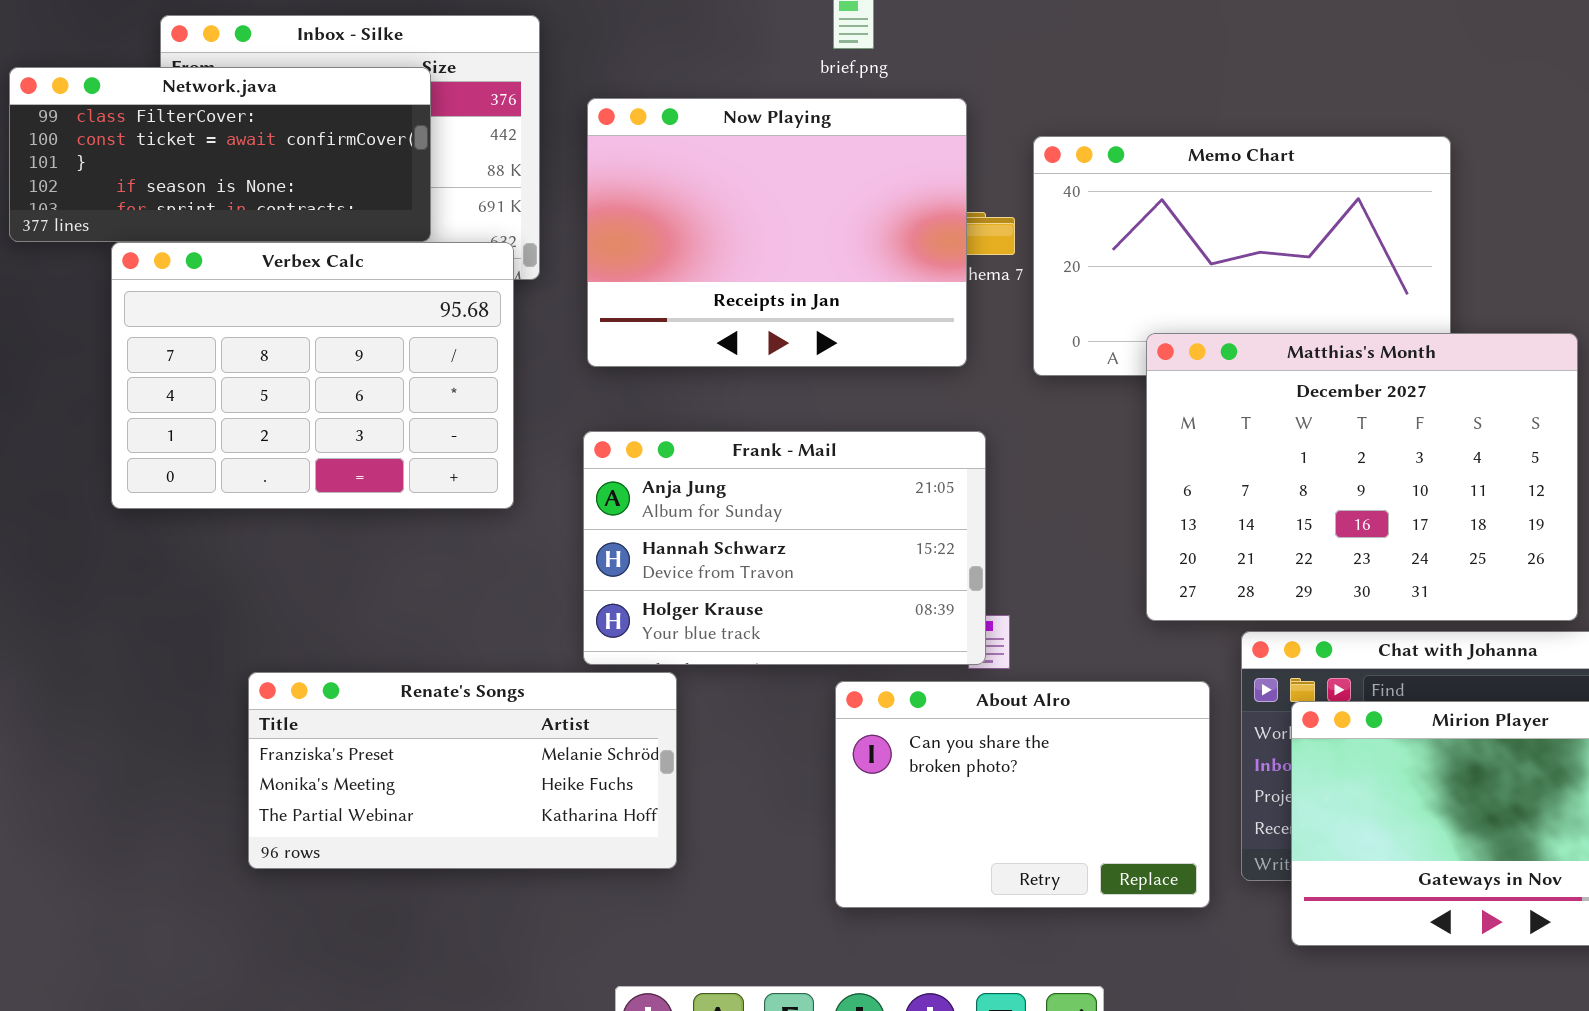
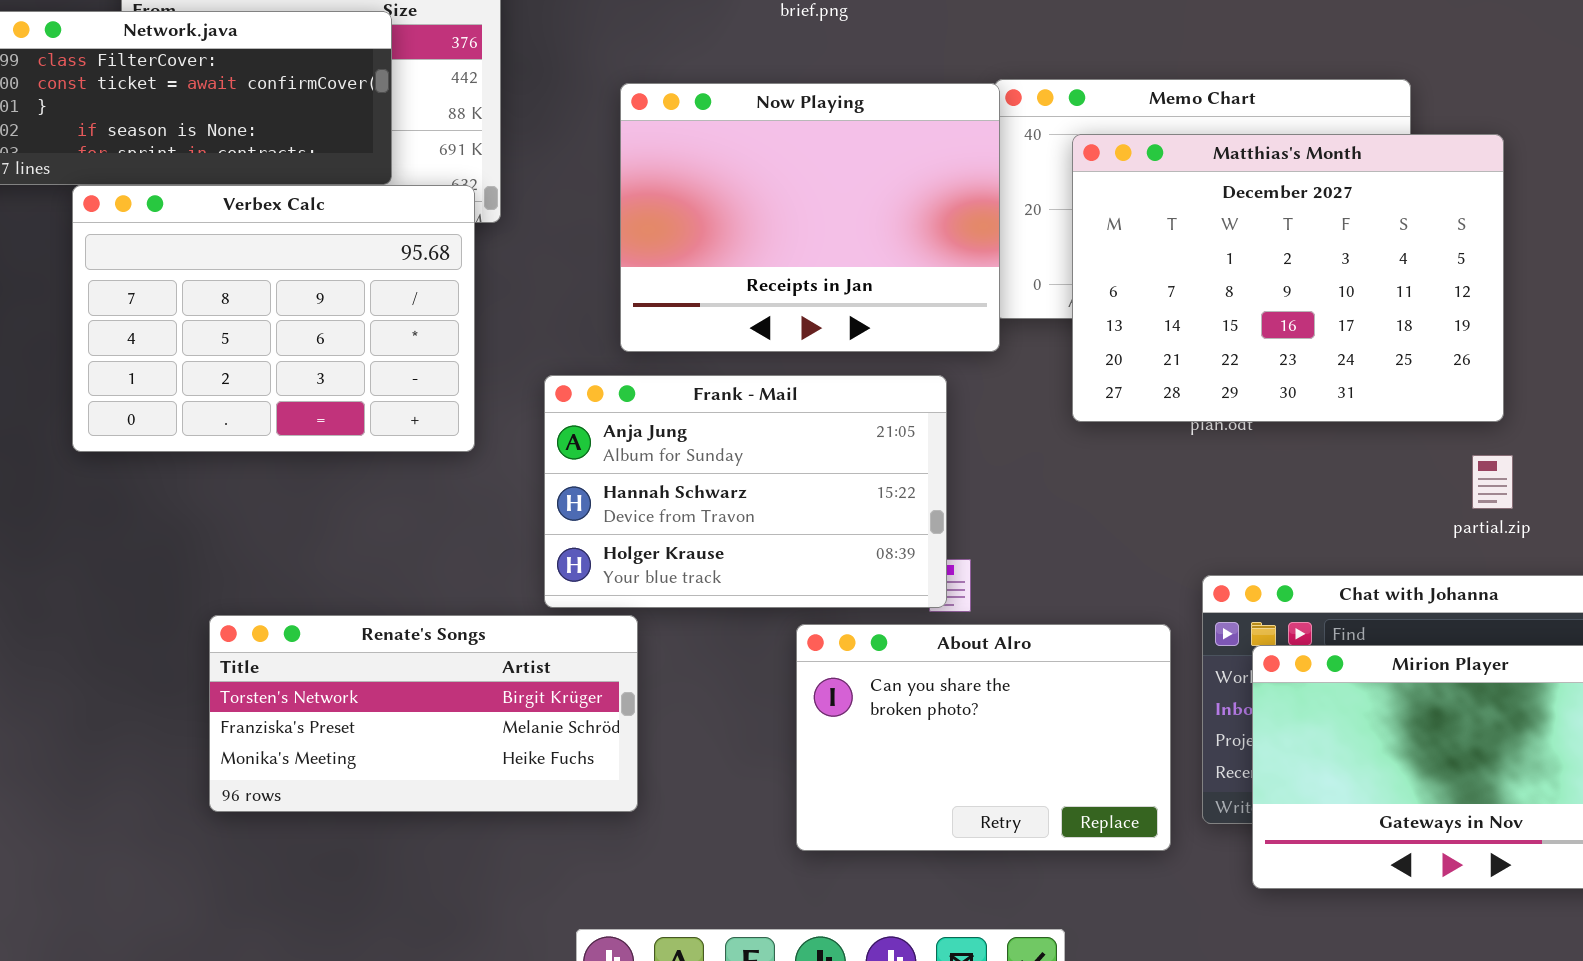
Now Playing: [587,98,967,367] -> [620,83,1000,352], moved
Matthias's Month: [1146,333,1578,621] -> [1072,134,1504,422], moved
Renate's Songs: [248,672,677,869] -> [209,615,638,812], scrolled up 1 row

